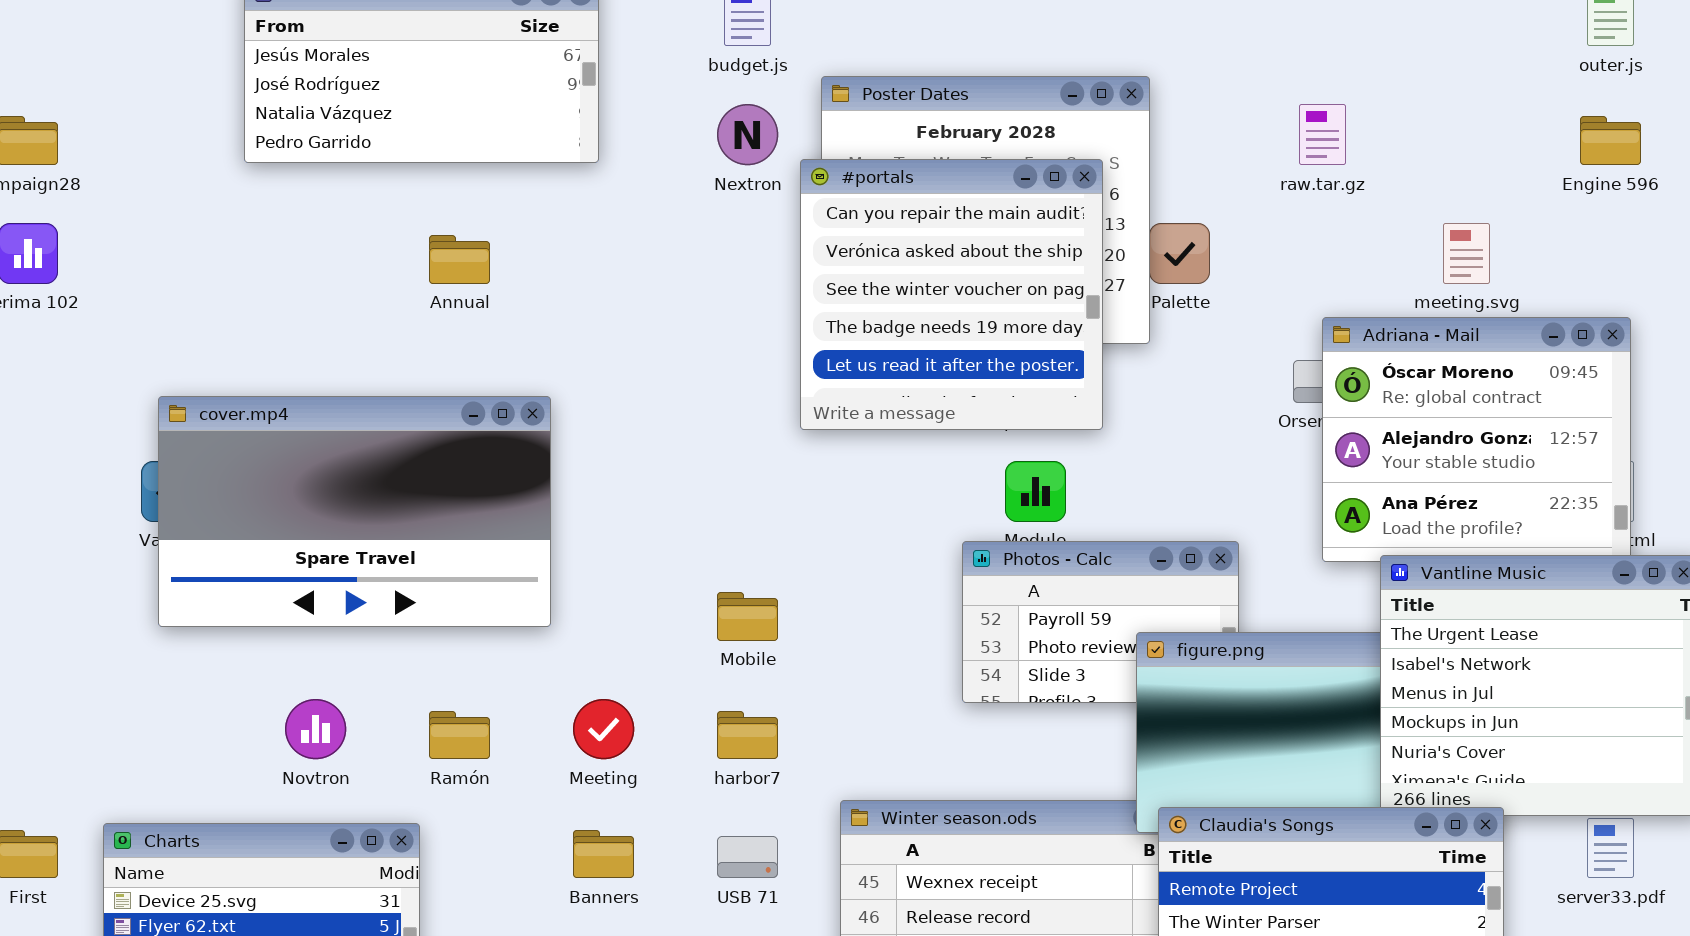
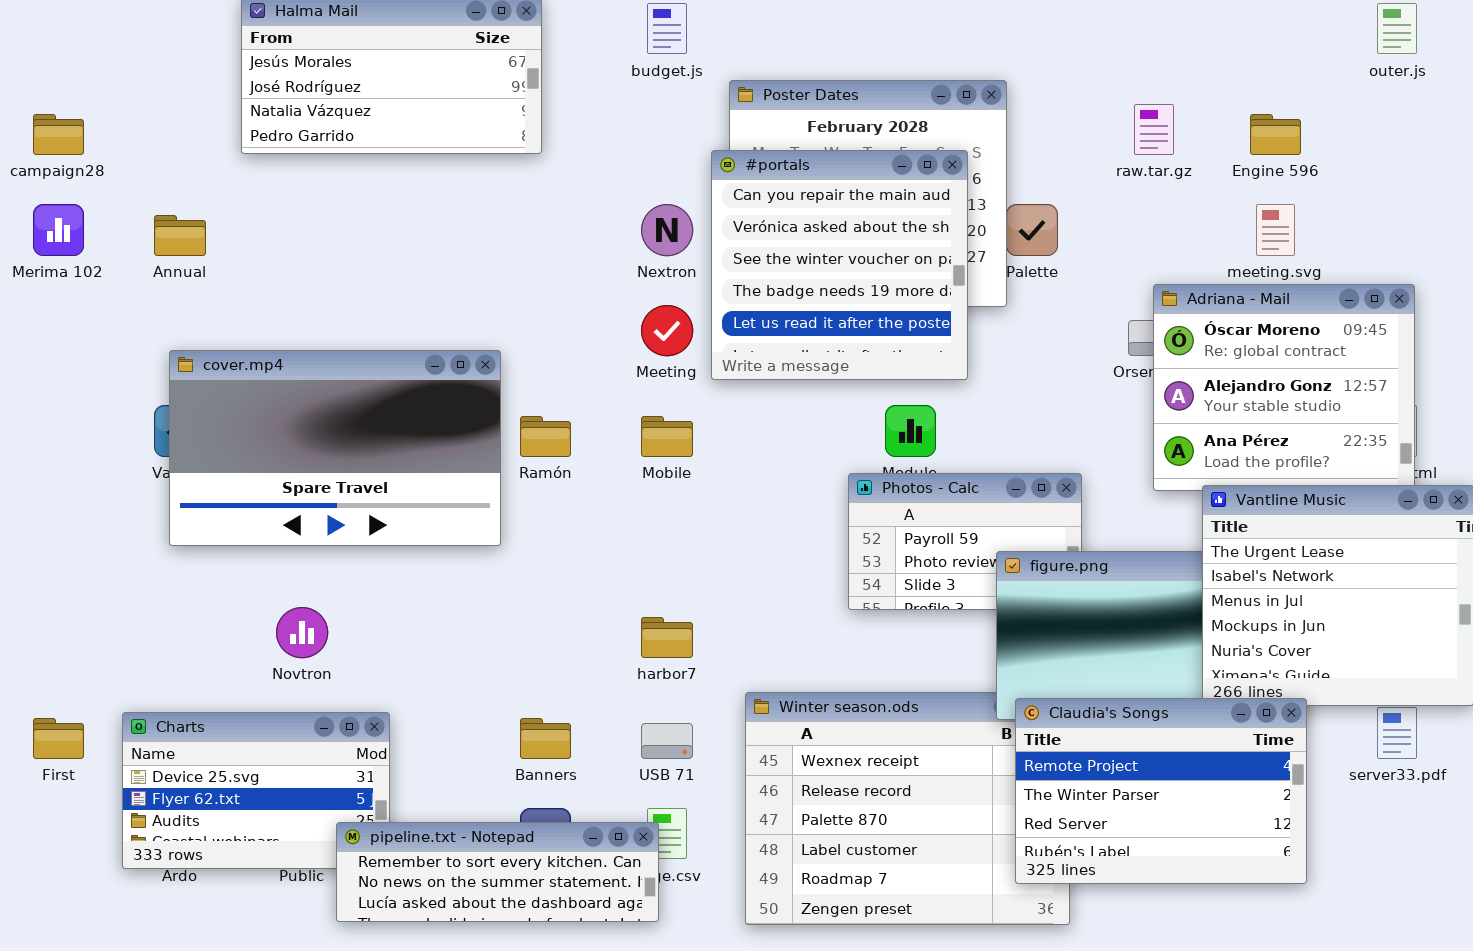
Nextron: [717,104,778,165] -> [641,204,693,256], moved
Engine 596: [1580,116,1641,165] -> [1250,114,1301,155], moved
Annual: [429,235,490,284] -> [154,215,206,256], moved
Mobile: [717,592,778,641] -> [641,416,693,457], moved
Meeting: [573,699,634,759] -> [641,305,693,356], moved
Ramón: [429,711,490,759] -> [520,416,571,457], moved

